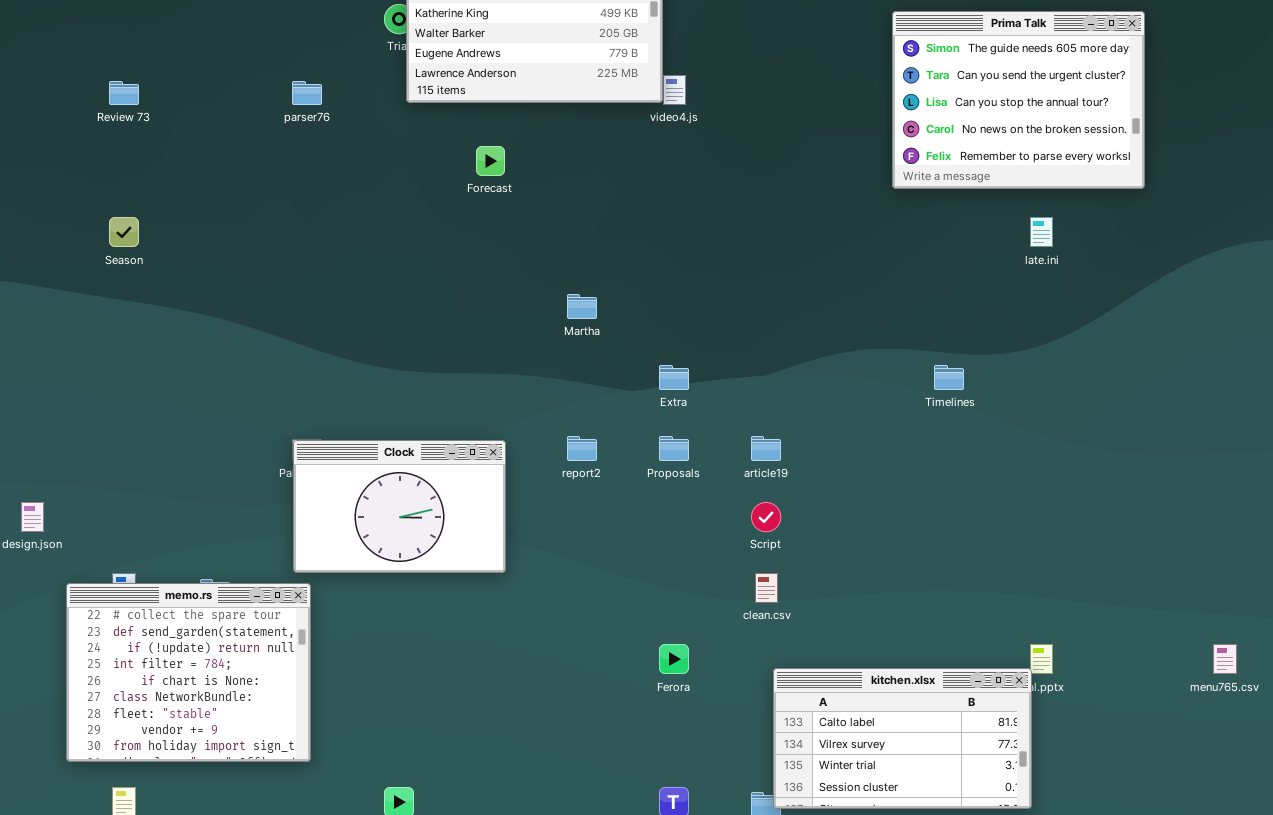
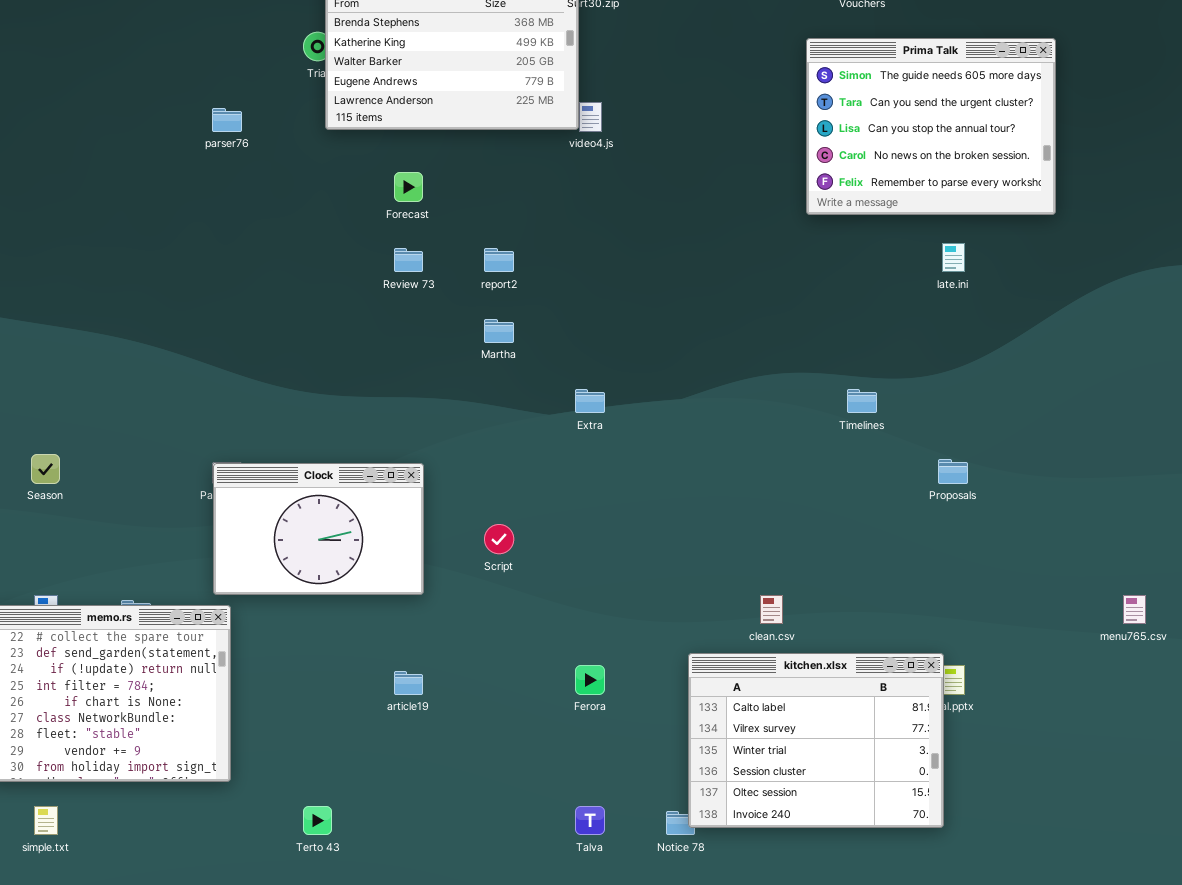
Review 73: [109,81,139,105] -> [394,248,423,272], moved
Season: [109,217,139,247] -> [31,454,60,484], moved
report2: [567,436,597,461] -> [484,248,514,272], moved
Proposals: [659,436,689,461] -> [938,459,968,484], moved
article19: [751,436,781,461] -> [394,671,423,695], moved
Script: [751,502,781,532] -> [484,524,514,554], moved
clean.csv: [755,573,778,603] -> [760,595,783,624], moved
menu765.csv: [1213,644,1237,674] -> [1123,595,1146,624], moved
kitchen.xlsx: [773,668,1032,809] -> [688,653,944,828], resized

